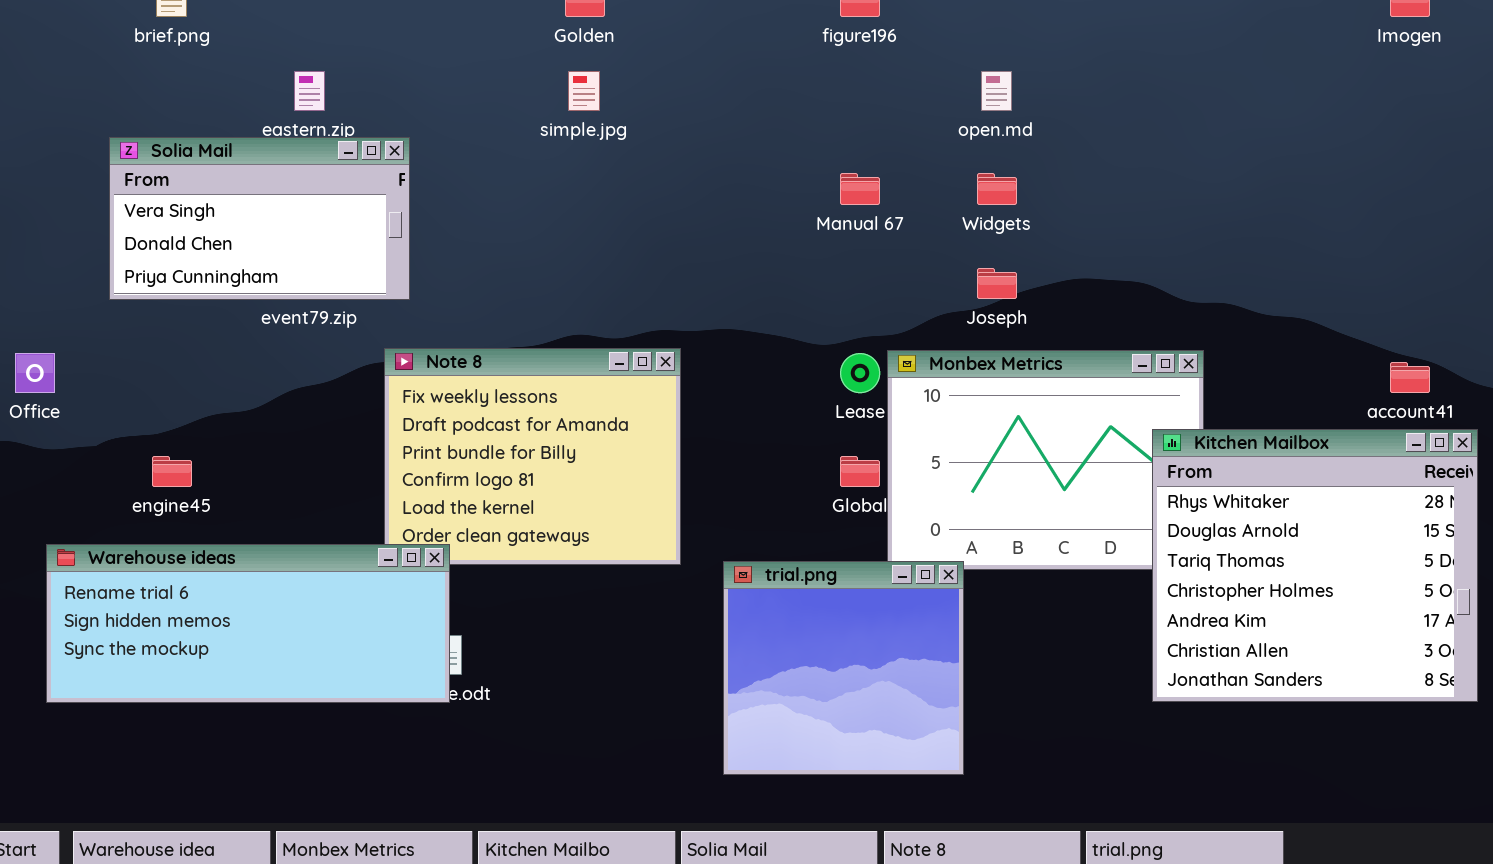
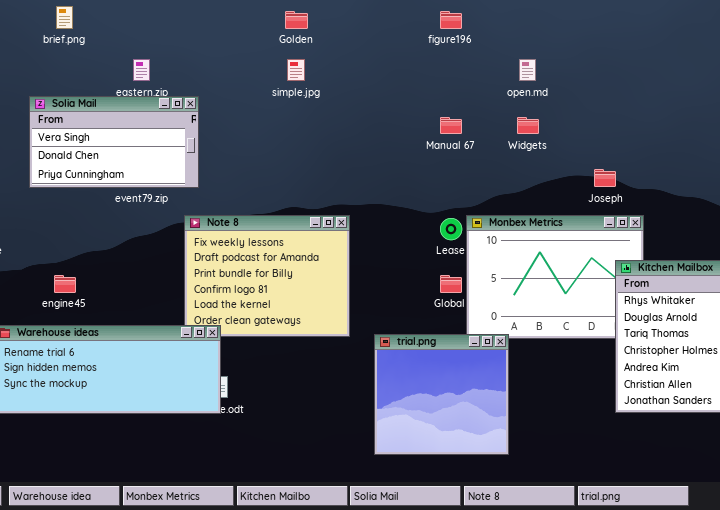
Joseph: [977,268,1017,299] -> [594,169,616,187], moved

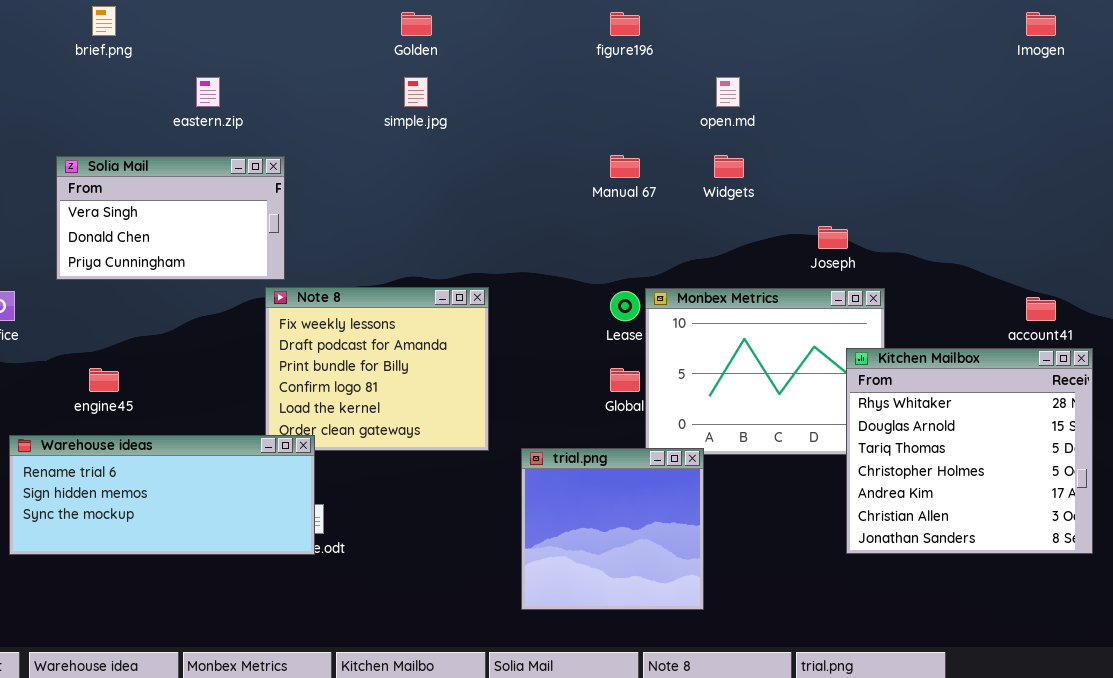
Solia Mail: [29,96,199,188] -> [56,156,285,280], moved

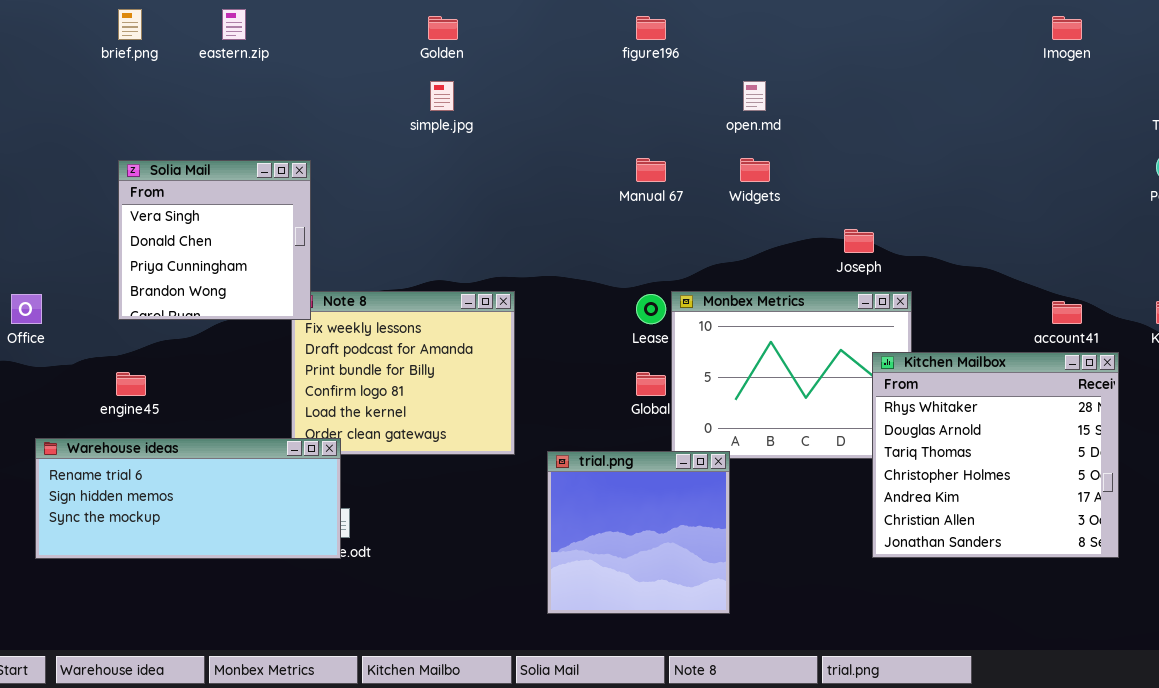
eastern.zip: [196,77,220,107] -> [222,9,246,40], moved
Solia Mail: [56,156,285,280] -> [118,160,311,320], resized

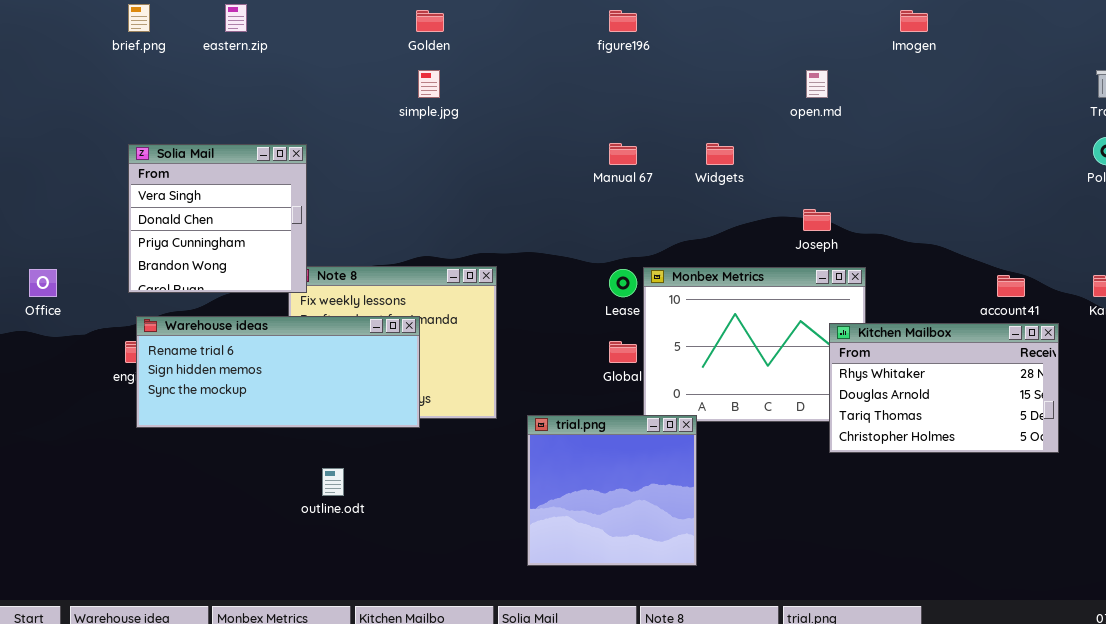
Imogen: [1052,16,1082,40] -> [900,10,928,32], moved
open.md: [743,81,766,111] -> [806,70,828,98], moved
Kitchen Mailbox: [872,352,1119,558] -> [829,323,1059,453], resized
Warehouse ideas: [35,438,341,559] -> [136,316,420,428], moved

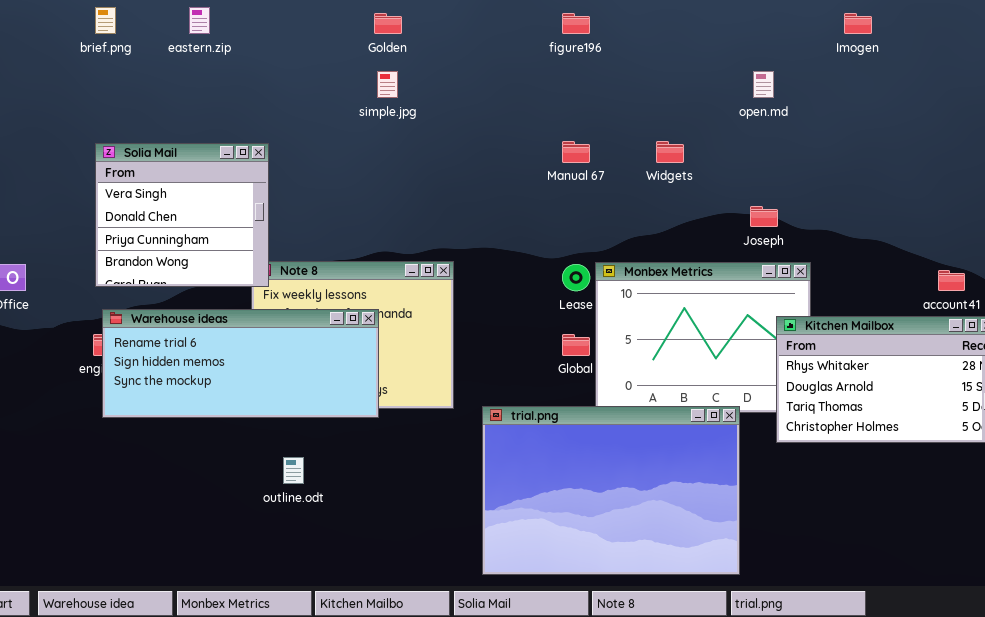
trial.png: [527,415,697,566] -> [482,406,740,575], resized

